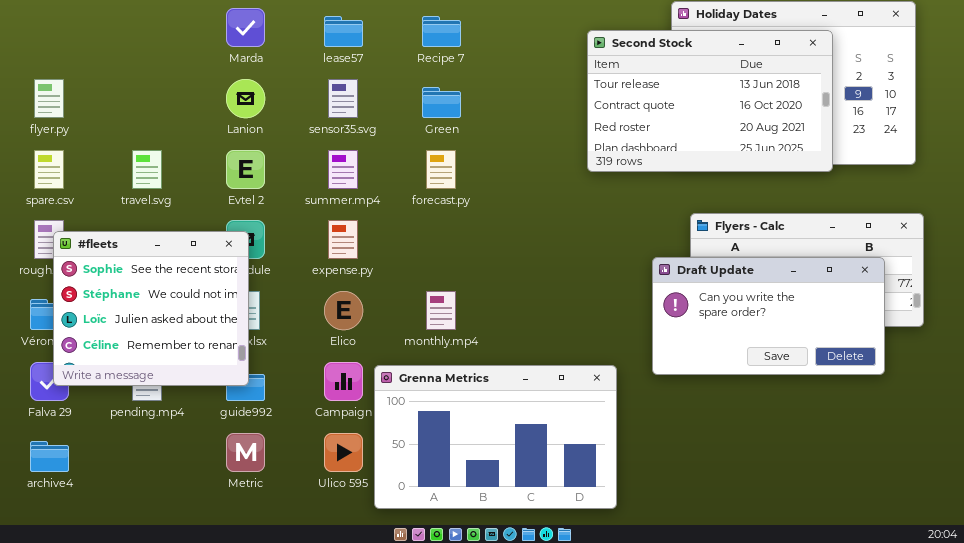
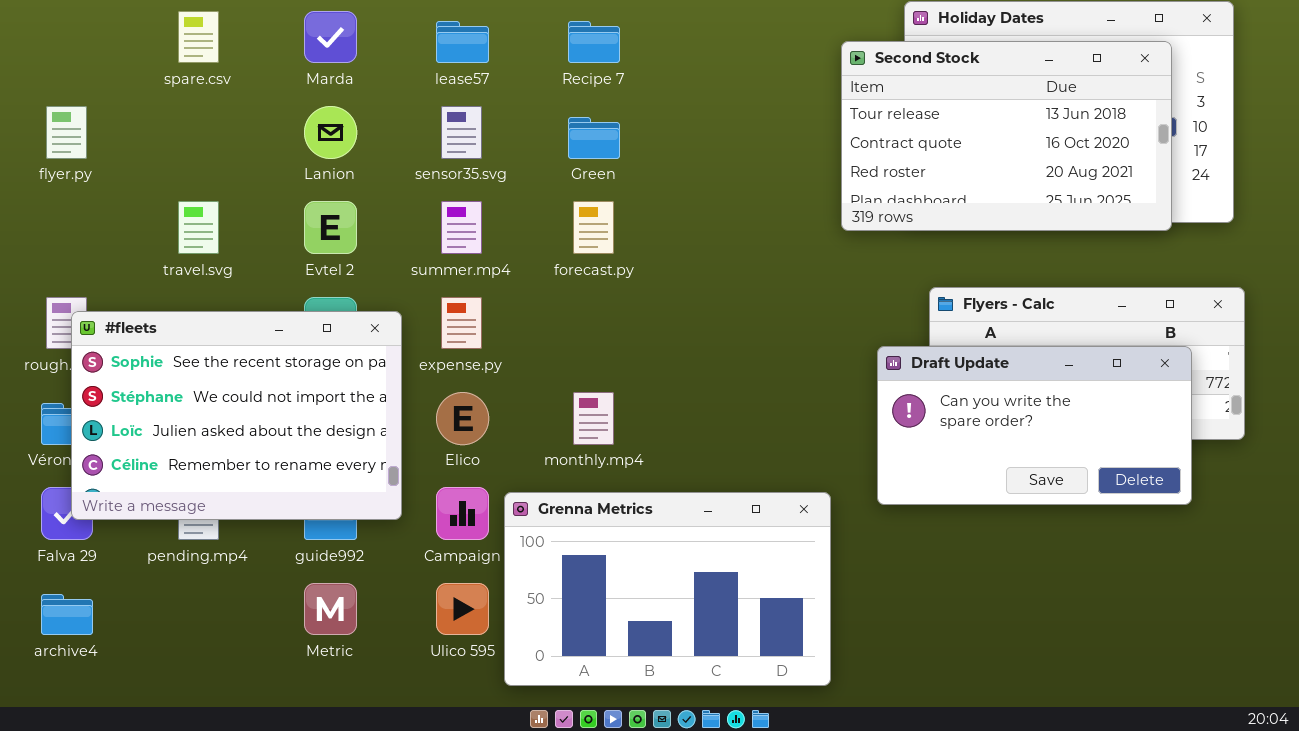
Second Stock: [587,30,833,172] -> [841,41,1172,231], moved
spare.csv: [34,150,64,189] -> [178,11,219,63], moved
#fleets: [53,231,249,386] -> [71,311,402,520], resized

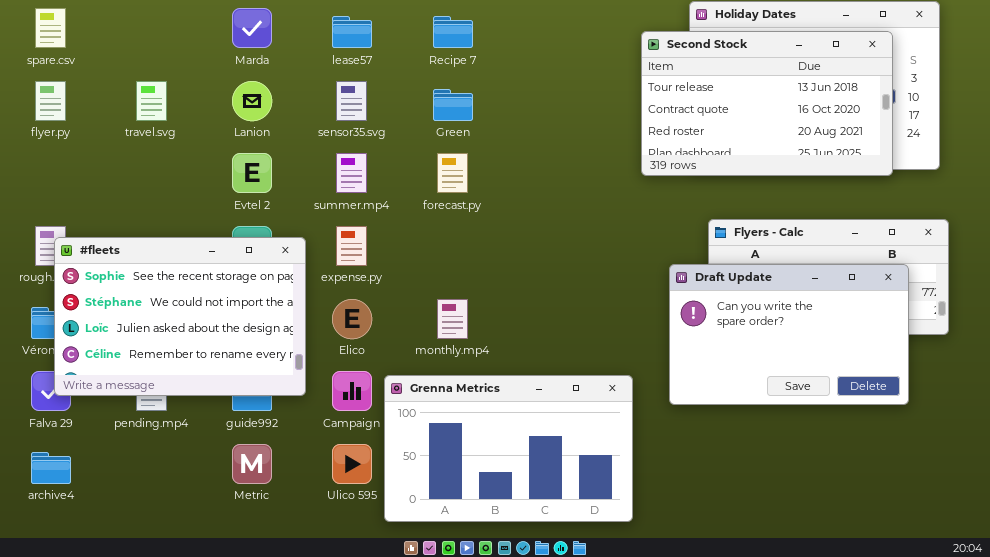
spare.csv: [178,11,219,63] -> [35,8,66,48], moved
travel.svg: [178,201,219,254] -> [136,81,167,121], moved
Draft Update: [877,346,1192,505] -> [669,264,909,405], resized

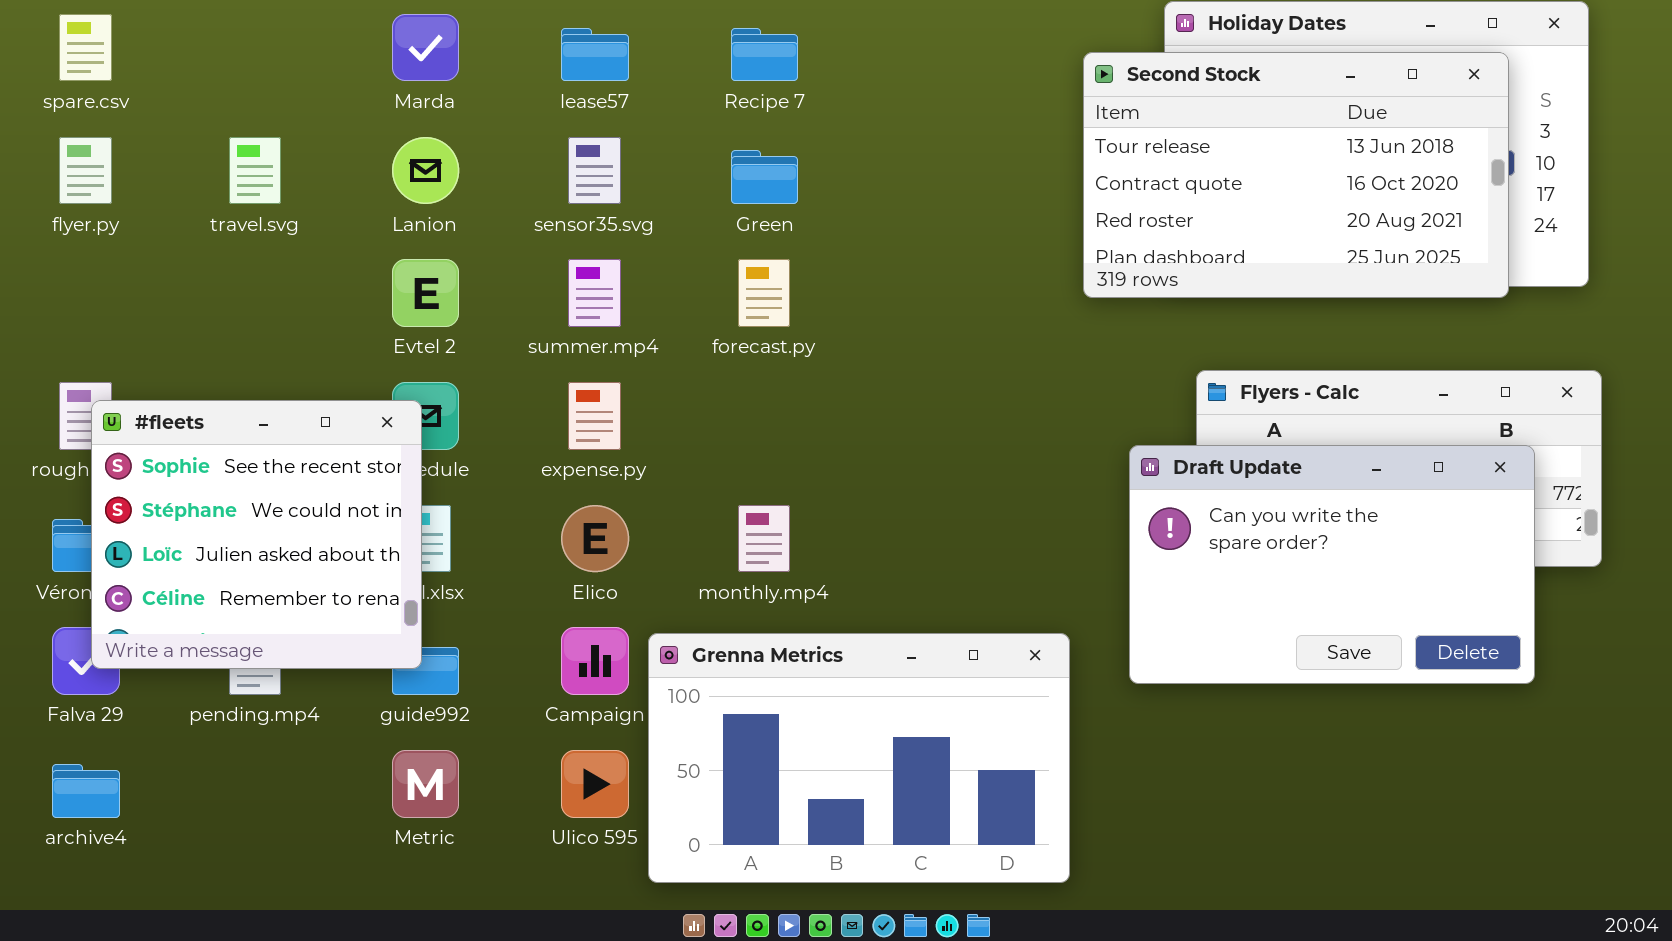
#fleets: [54,237,306,396] -> [91,400,422,669], resized

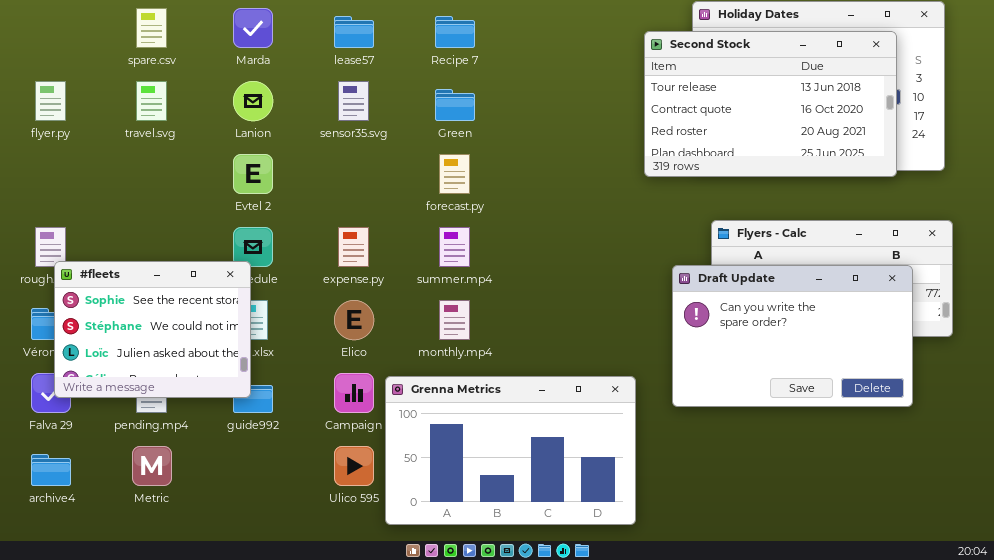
spare.csv: [59,14,112,81] -> [136,8,167,48], moved
summer.mp4: [568,259,621,327] -> [439,227,470,267], moved
#fleets: [91,400,422,669] -> [54,261,251,398], resized
Metric: [392,750,459,818] -> [132,446,172,486], moved

